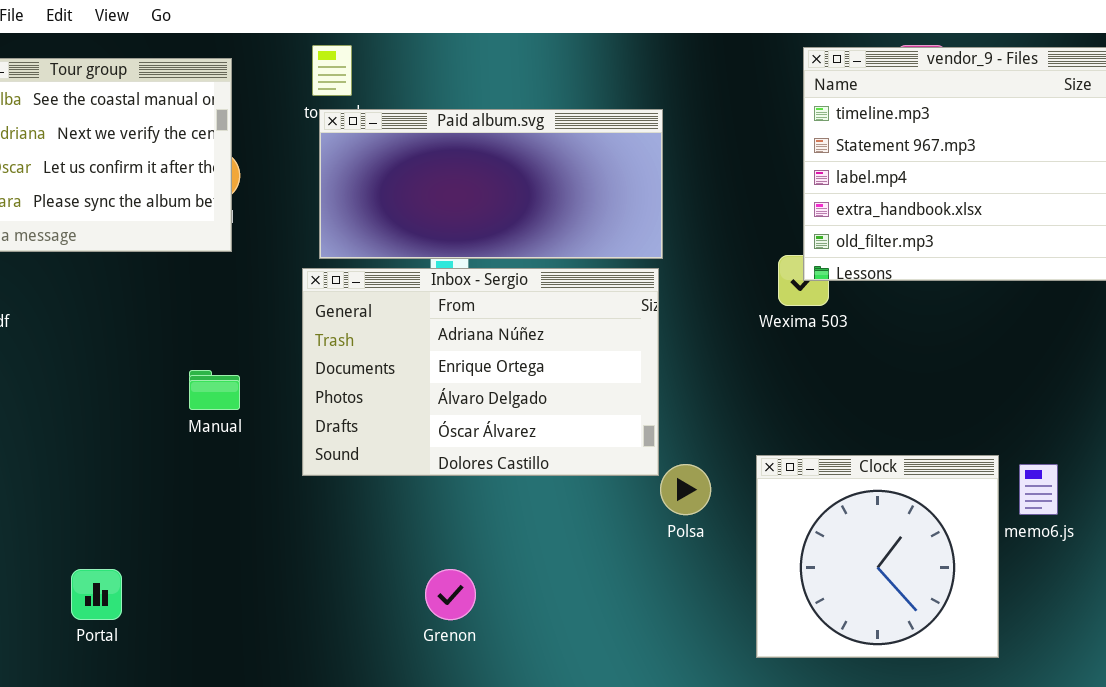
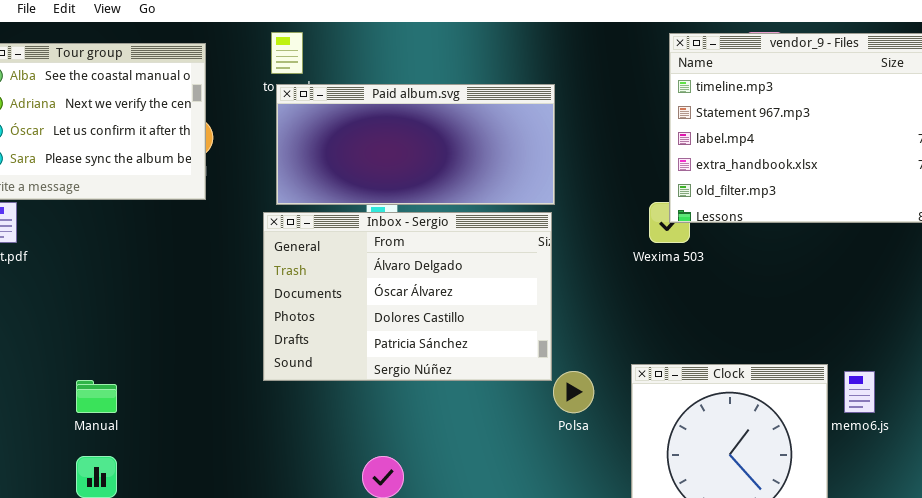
Inbox - Sergio: [302,268,659,476] -> [263,212,552,381], scrolled down 2 rows
Manual: [189,370,240,410] -> [76,380,117,413], moved

